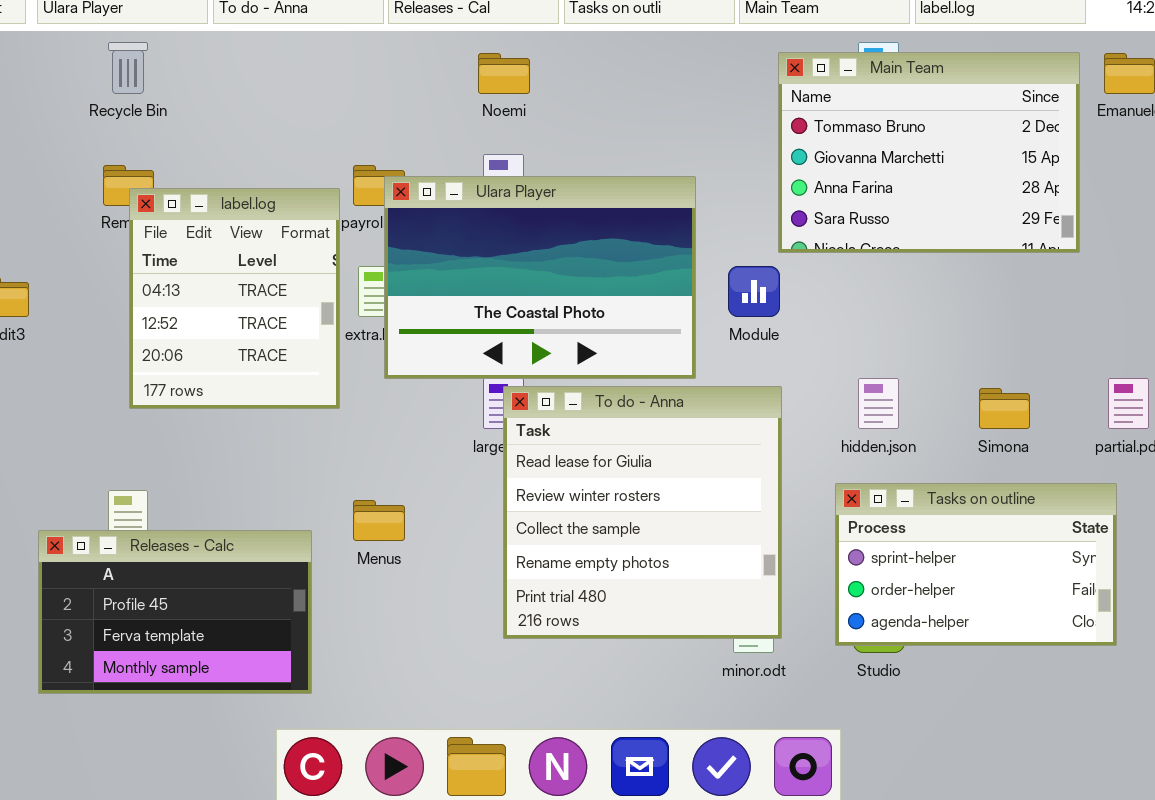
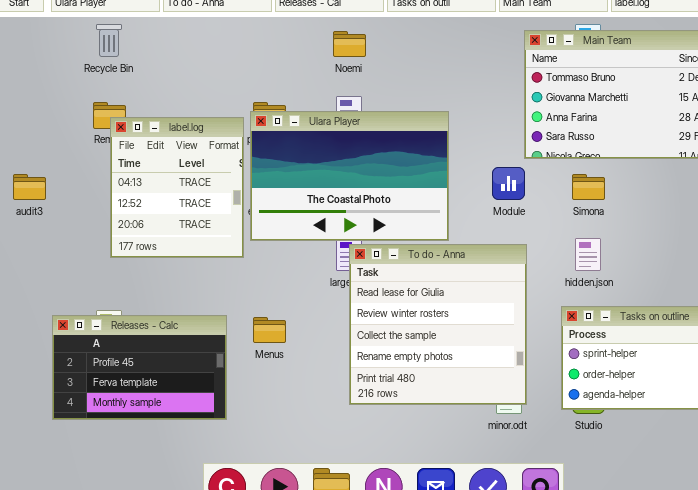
Ulara Player: [384,176,696,379] -> [250,111,449,241], moved
Simona: [979,388,1030,429] -> [572,174,605,200], moved
Releases - Calc: [38,530,312,694] -> [52,315,227,420], moved

